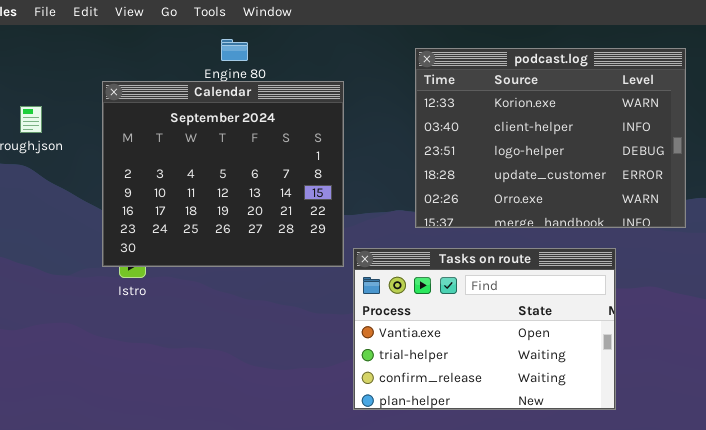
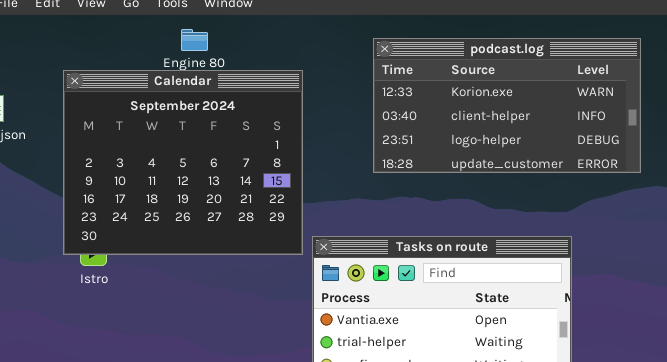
podcast.log: [415,48,686,228] -> [373,38,641,173], resized

